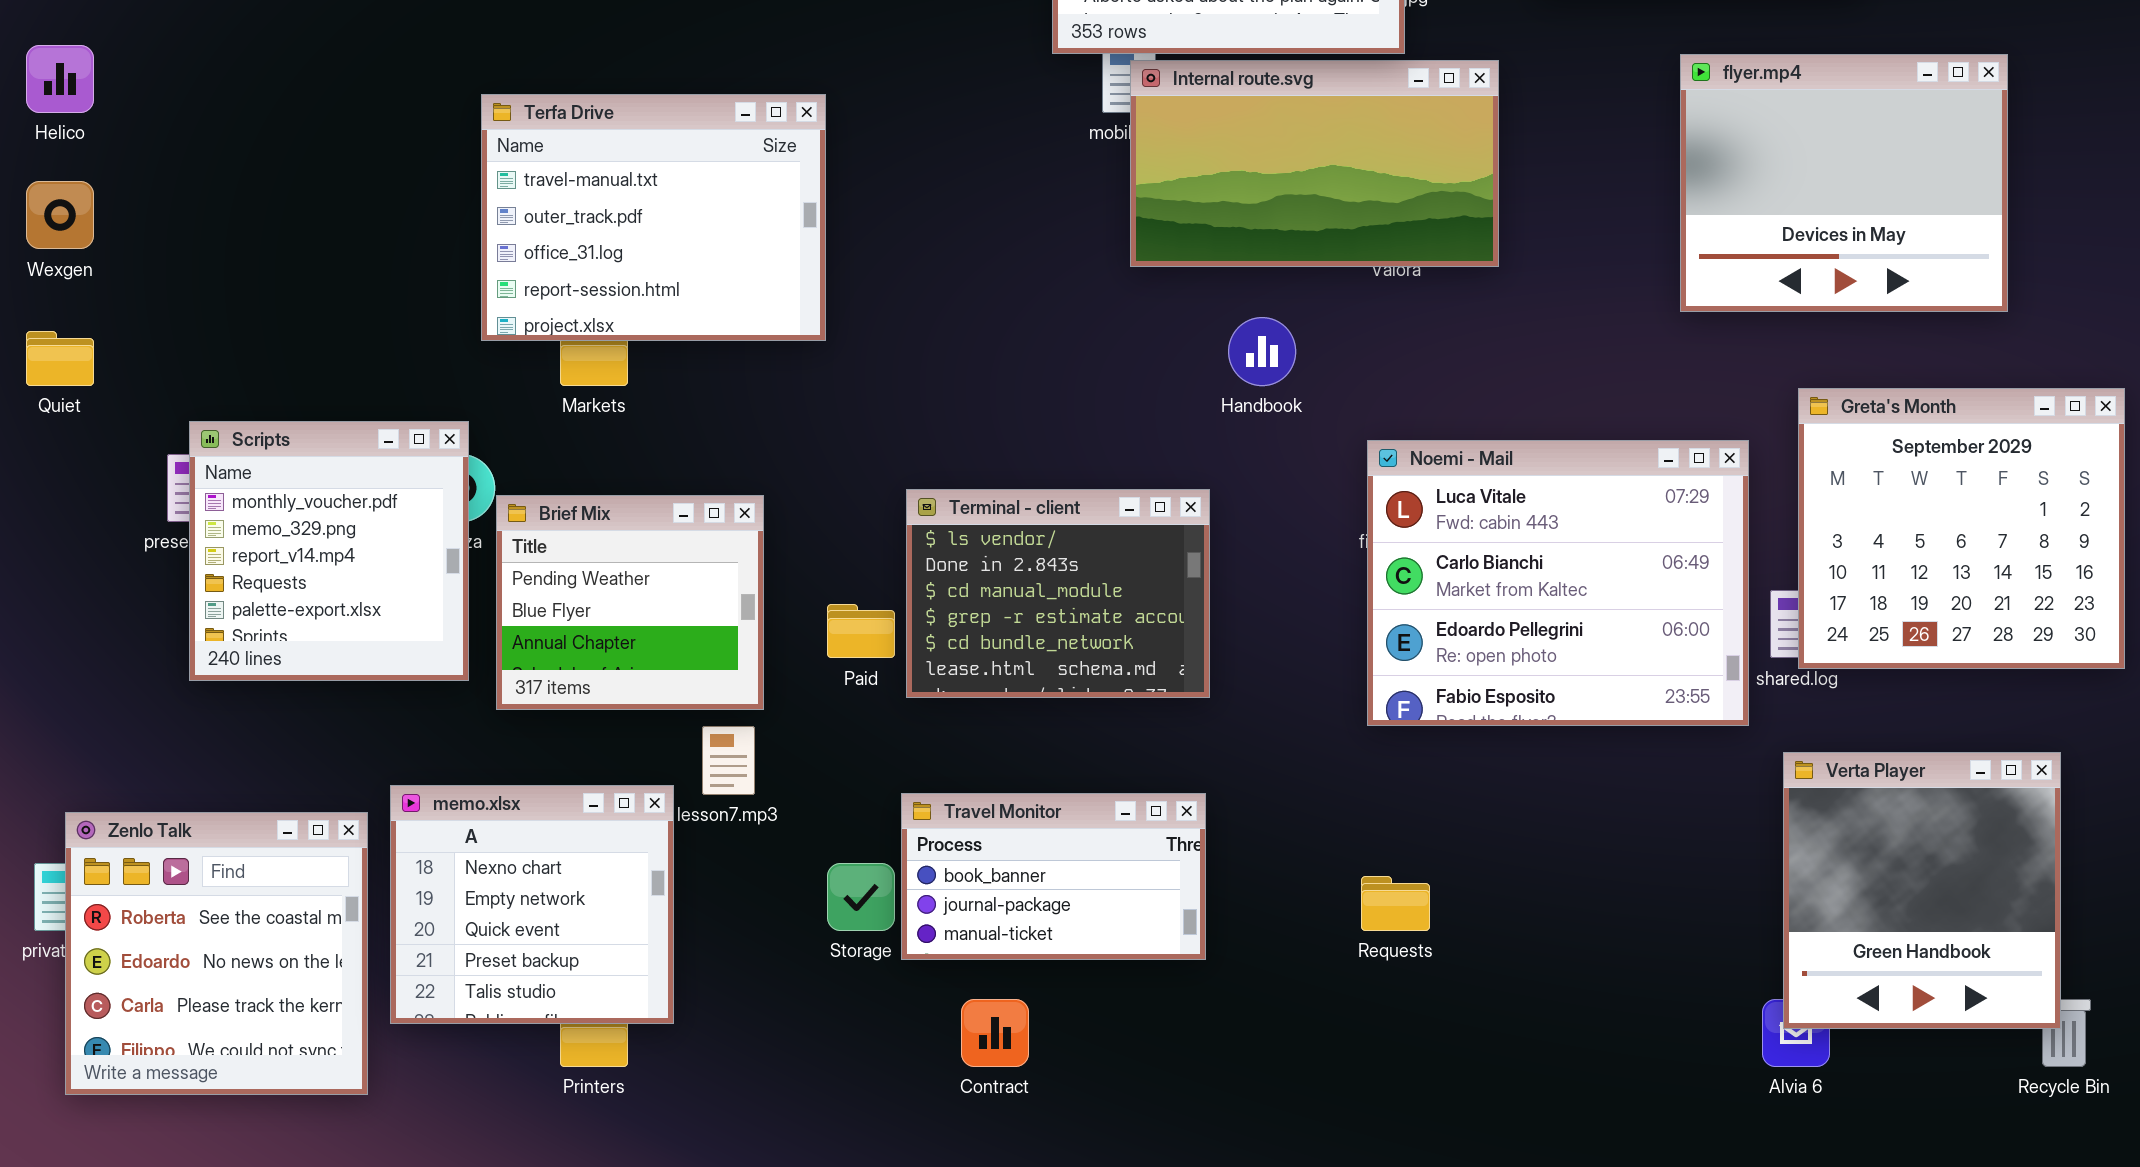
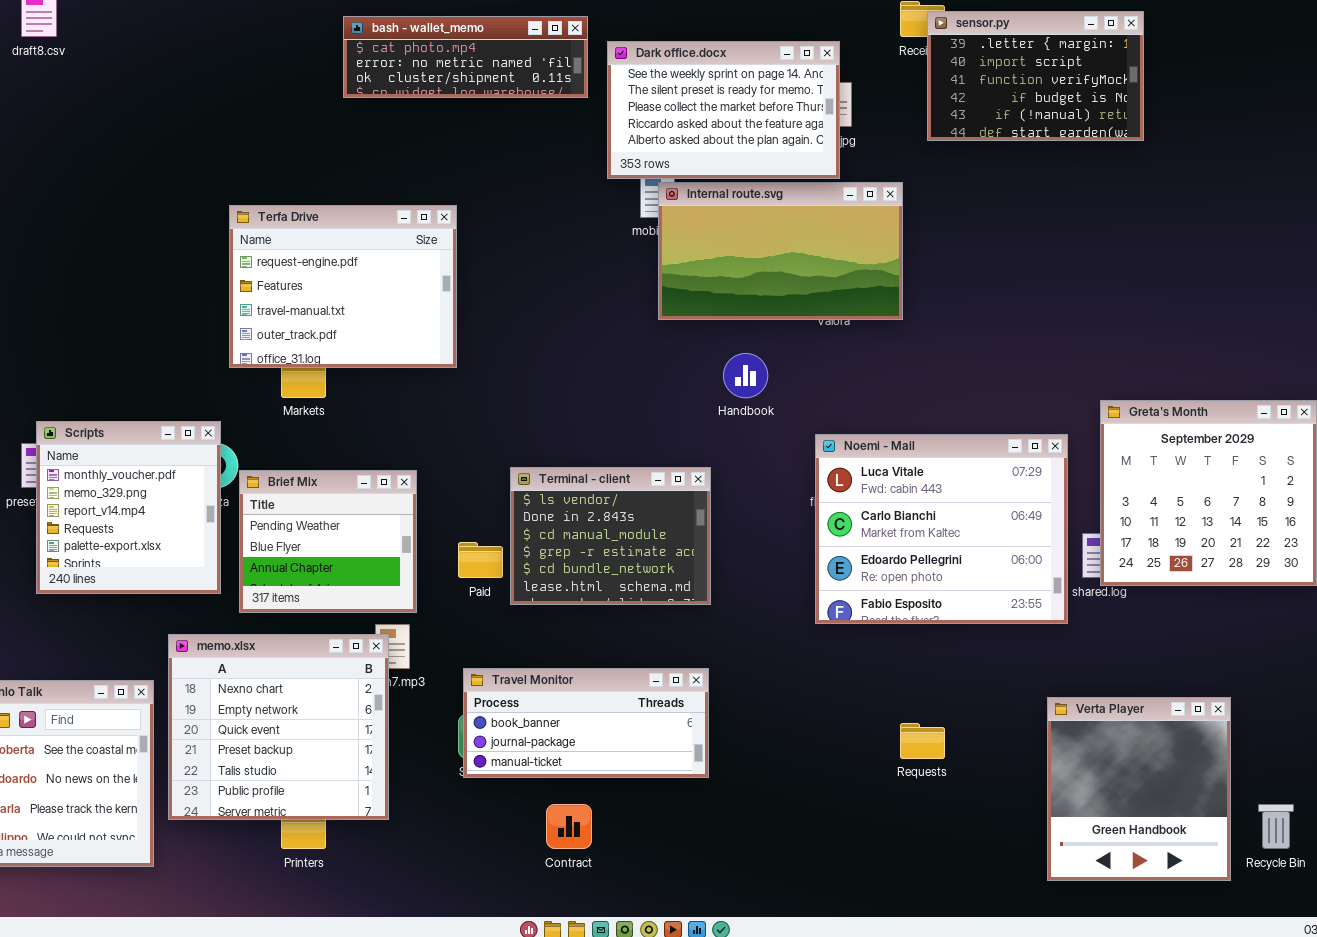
flyer.mp4: [1680,54,2008,312] -> none, closed
Terfa Drive: [481,94,826,341] -> [229,205,457,368], scrolled up 2 rows
Verta Player: [1783,752,2061,1029] -> [1047,697,1231,881], moved
memo.xlsx: [390,785,674,1024] -> [168,634,389,820], resized
Travel Monitor: [901,793,1206,960] -> [463,668,709,778], resized
Requests: [1361,876,1430,931] -> [900,723,945,759], moved

